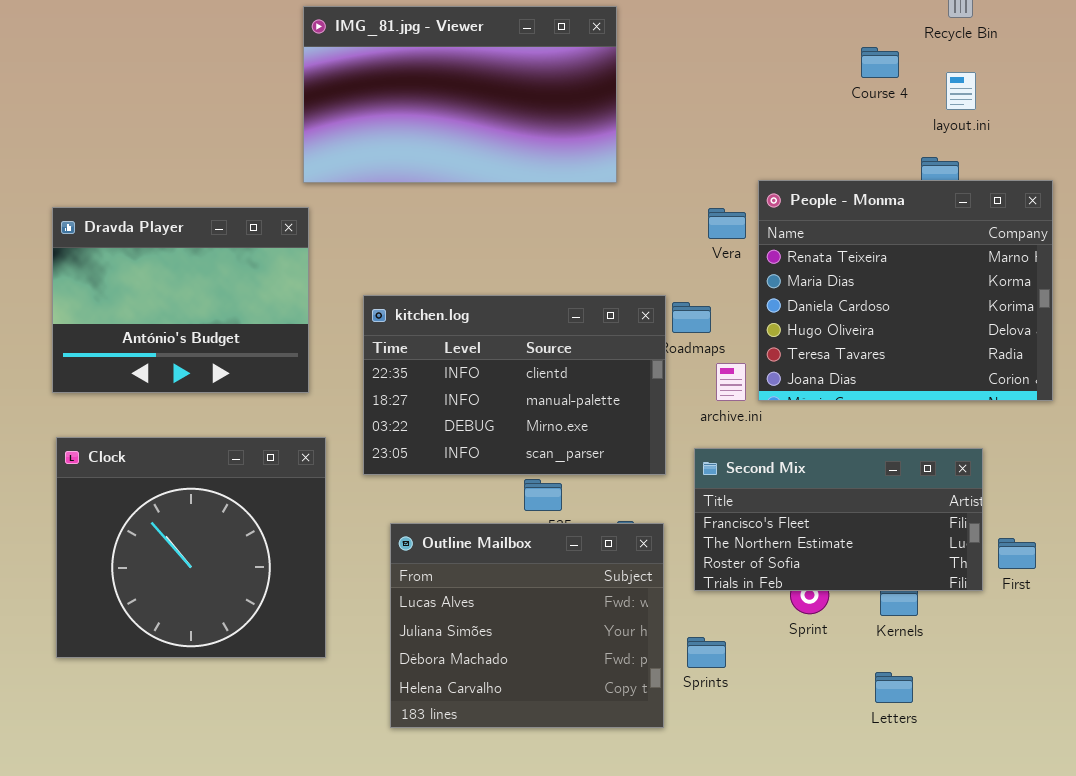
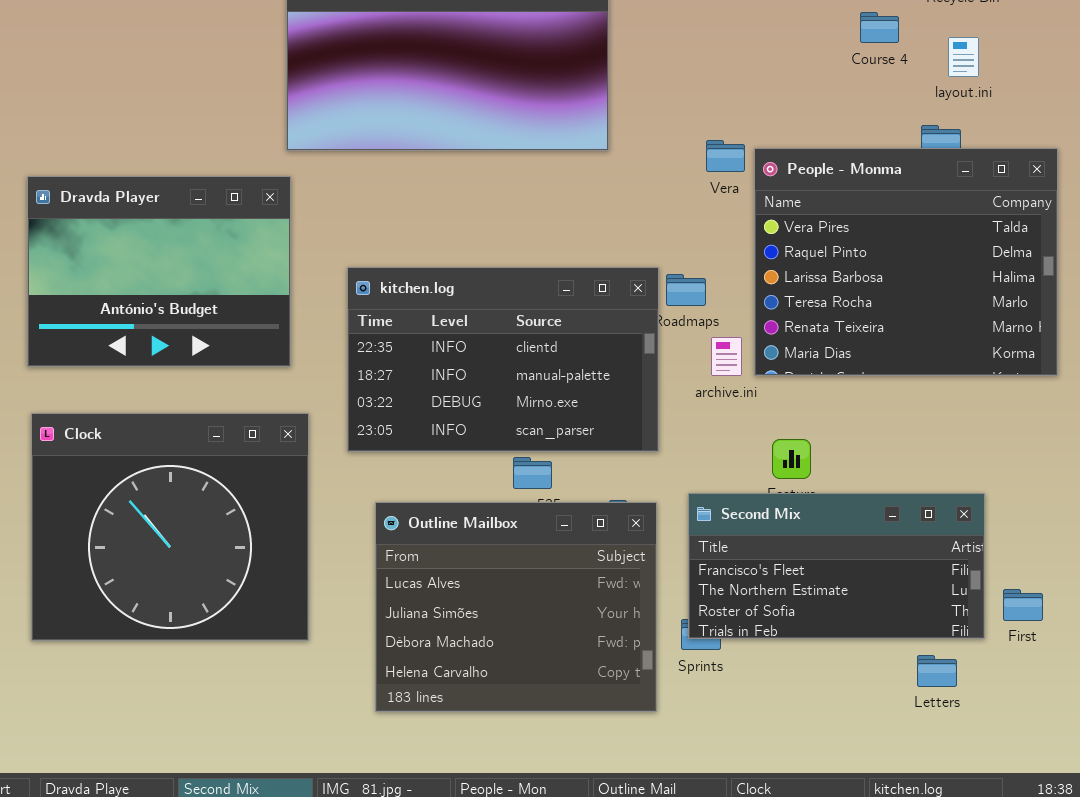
People - Monma: [758,180,1053,401] -> [754,148,1058,376], scrolled up 4 rows
Vera: [708,208,746,239] -> [706,140,745,172], moved
Second Mix: [694,448,983,591] -> [688,493,985,639], moved
First: [998,538,1036,569] -> [1003,589,1043,621], moved
Letters: [875,672,913,703] -> [917,655,957,687], moved

